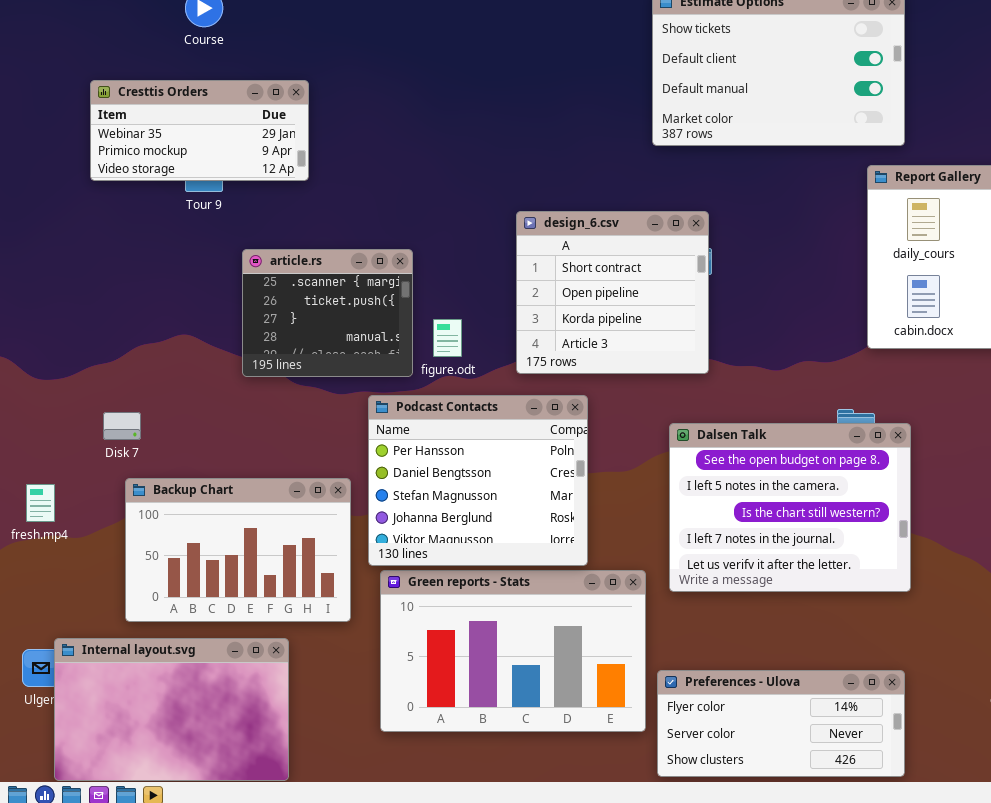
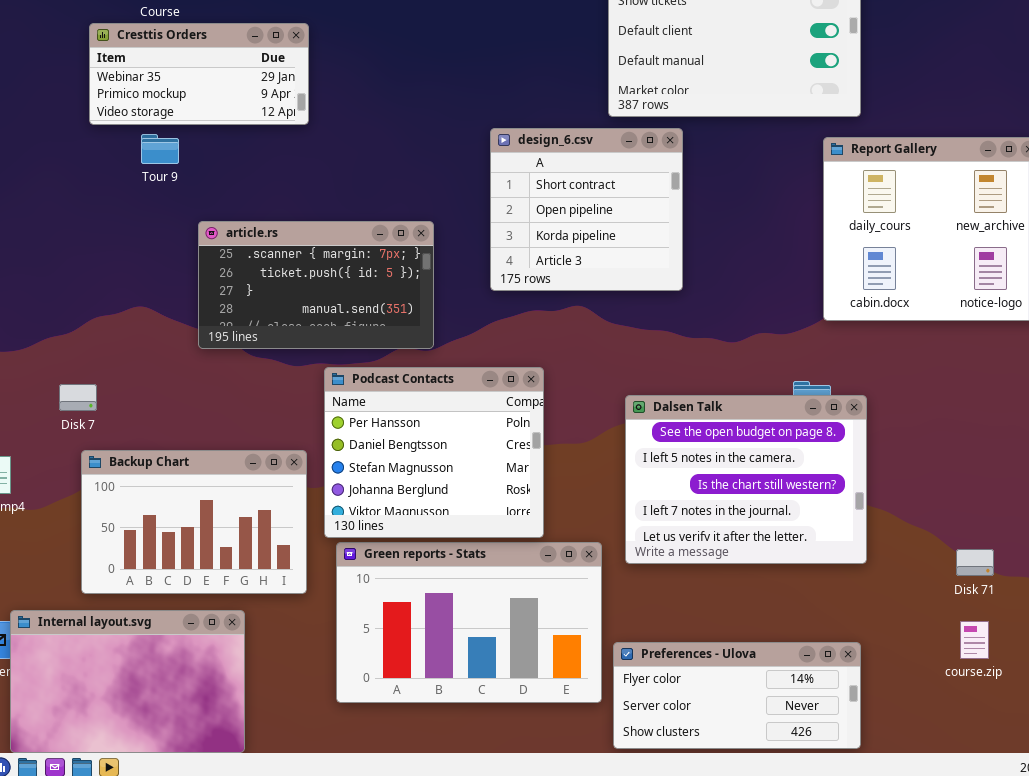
Cresttis Orders: [90,80,309,181] -> [89,23,309,125], moved
design_6.csv: [516,211,709,374] -> [490,128,683,291], moved
article.rs: [242,249,413,377] -> [198,221,434,349], resized

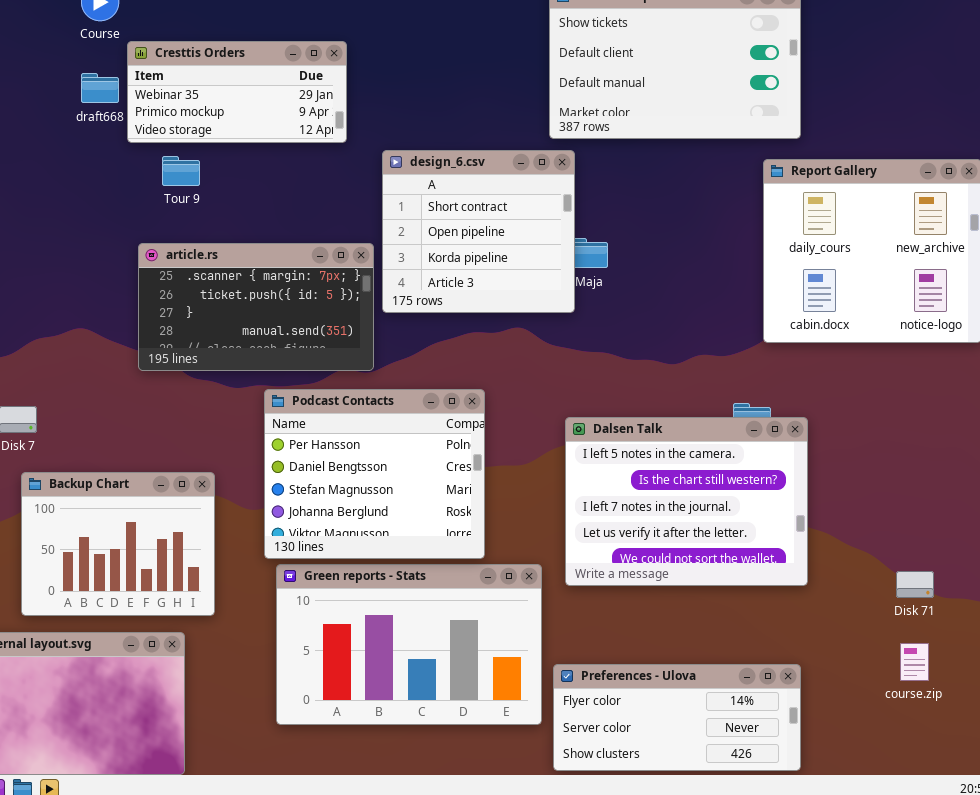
Cresttis Orders: [89,23,309,125] -> [127,41,347,143], moved
design_6.csv: [490,128,683,291] -> [382,150,575,313], moved
Tour 9: [141,134,179,164] -> [162,156,200,186], moved
Dalsen Talk: [625,395,867,564] -> [565,417,808,586], scrolled down 1 row
Backup Chart: [81,450,307,594] -> [21,472,215,616], resized

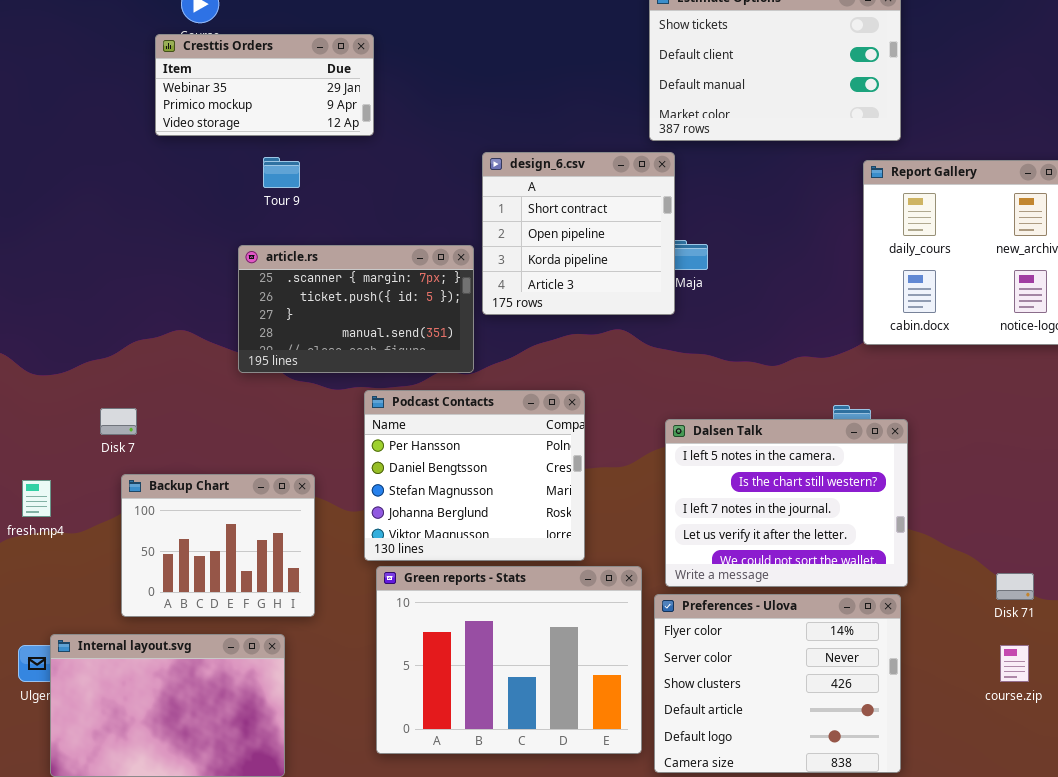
Cresttis Orders: [127,41,347,143] -> [155,34,374,136], moved
Green reports - Stats: [276,564,542,725] -> [376,566,642,754], resized
Preferences - Ulova: [553,664,801,771] -> [654,594,901,773], resized

